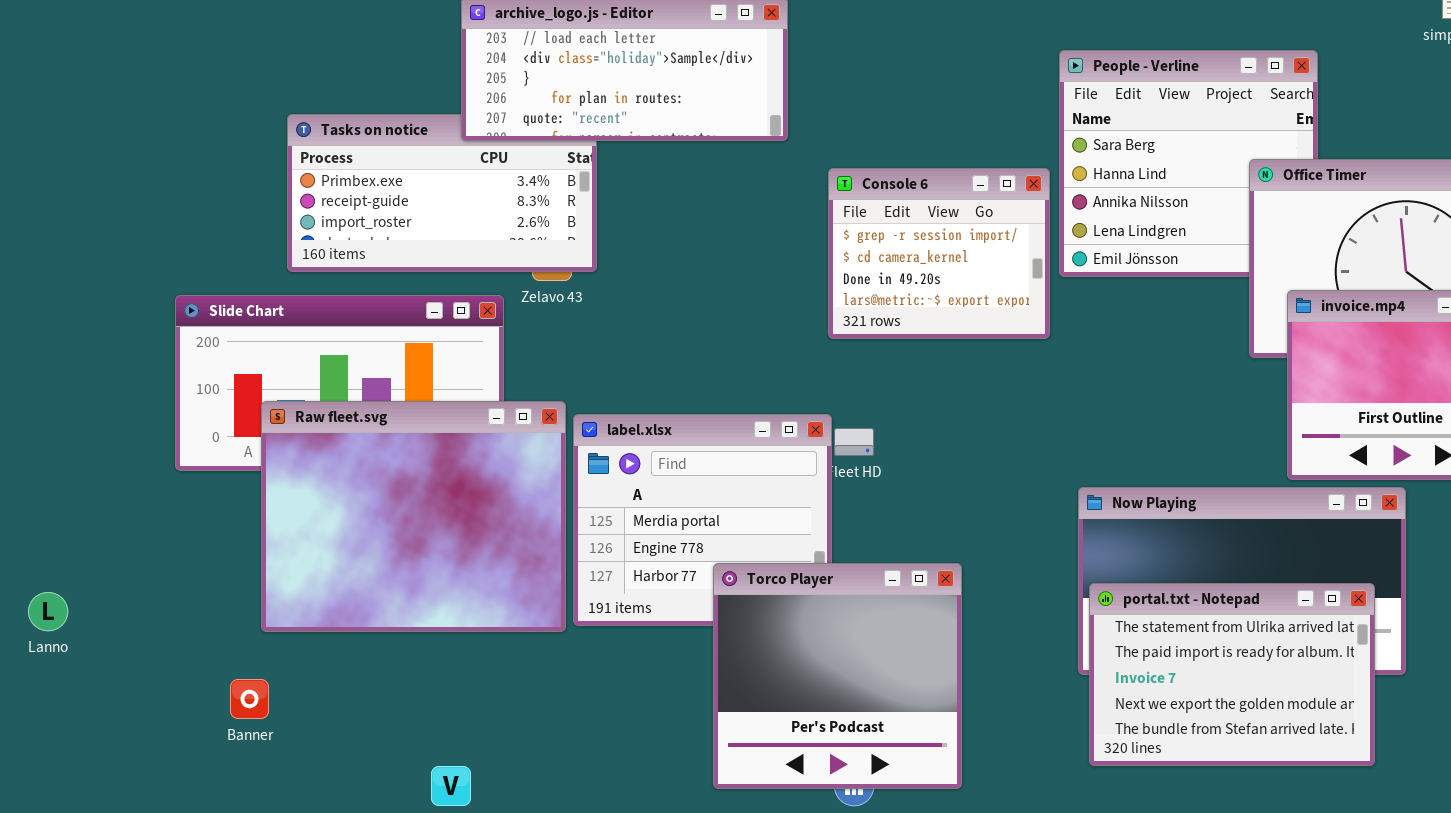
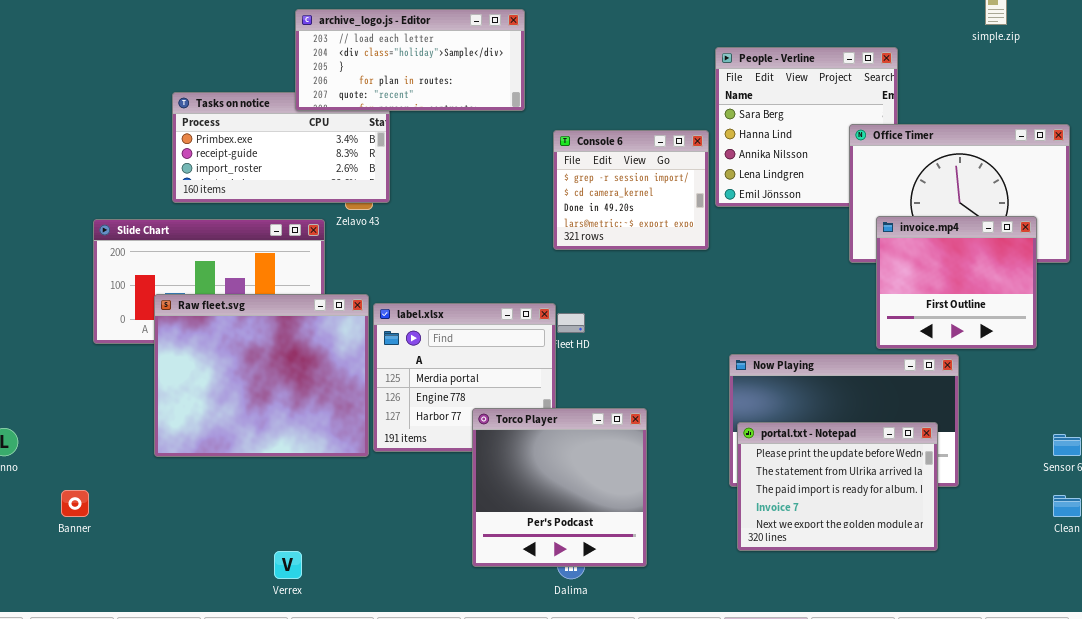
portal.txt - Notepad: [1089,583,1375,766] -> [737,422,938,551], scrolled up 1 row
Banner: [230,679,269,719] -> [61,490,89,517], moved

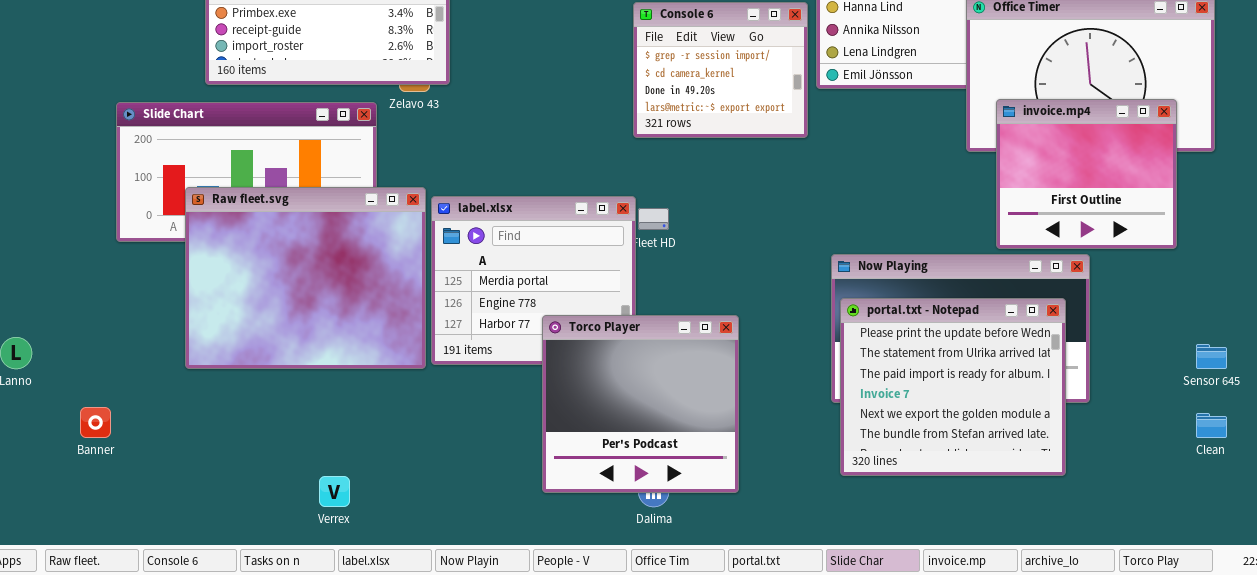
portal.txt - Notepad: [737,422,938,551] -> [840,298,1066,476], resized

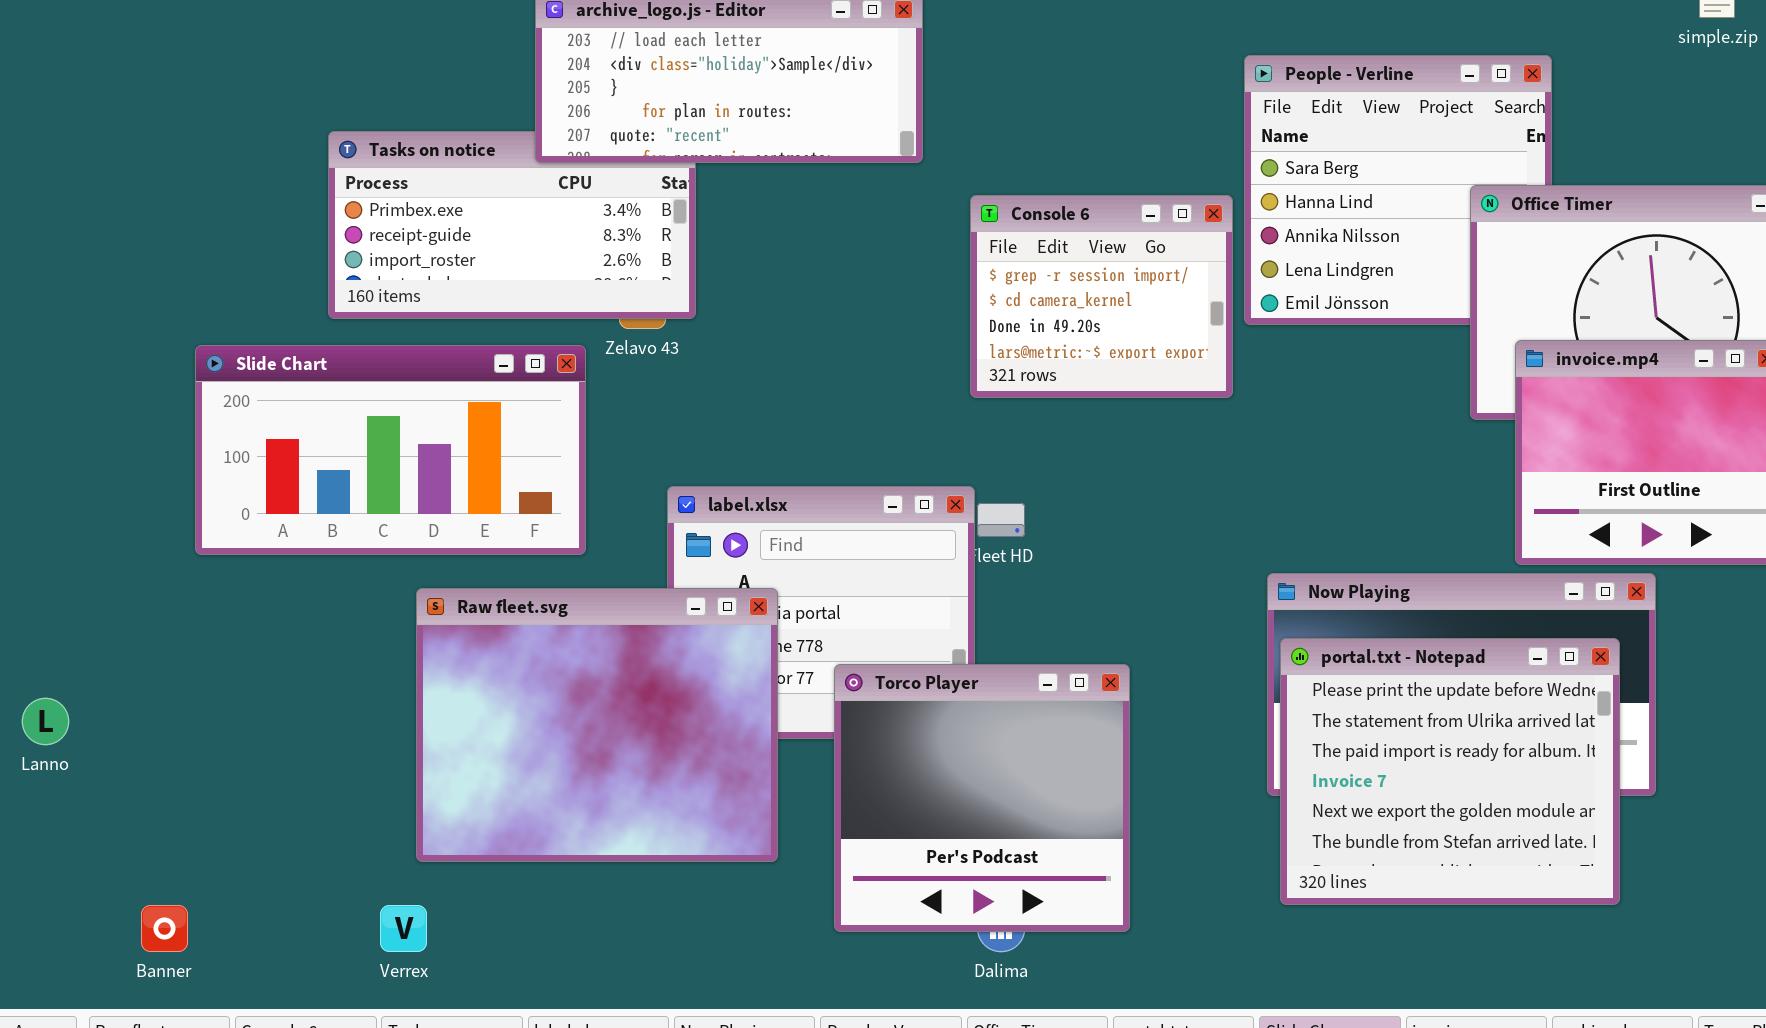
Raw fleet.svg: [185,187,426,369] -> [416,588,778,862], moved
Banner: [80,407,111,438] -> [141,905,188,952], moved
Verrex: [319,476,350,507] -> [380,905,427,952], moved

